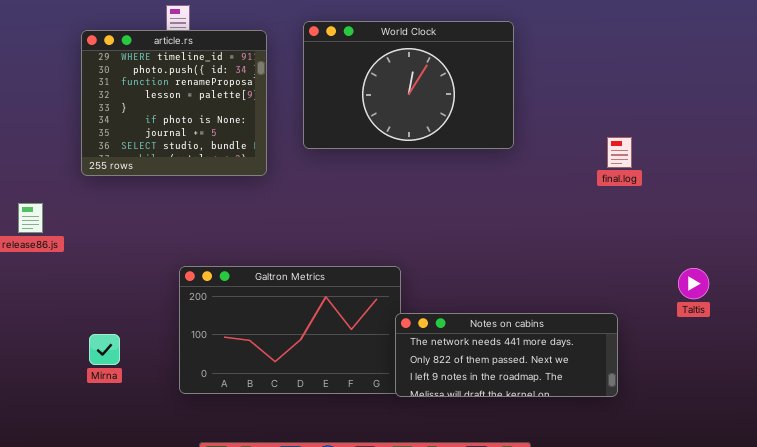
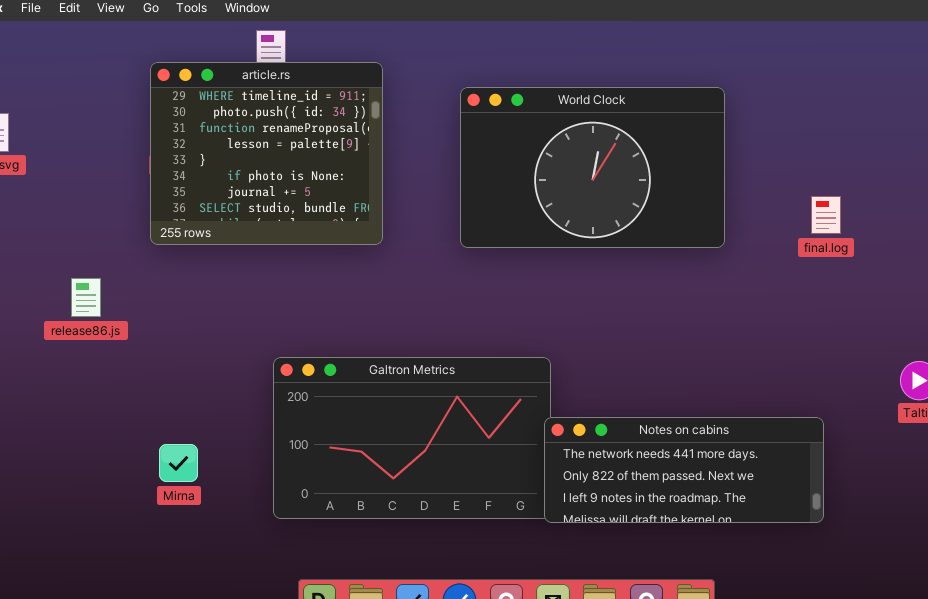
World Clock: [303,21,514,149] -> [460,87,725,248], moved

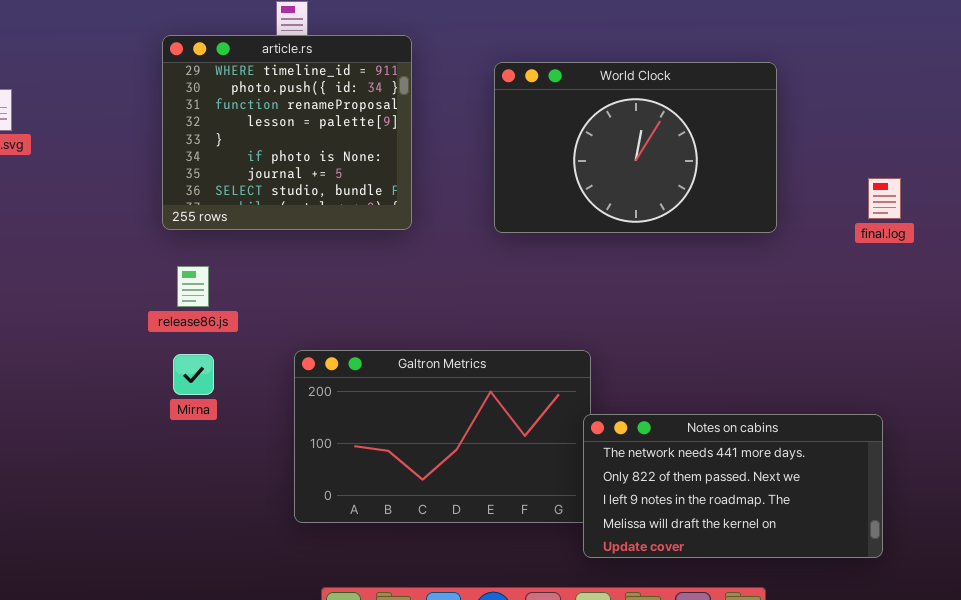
release86.js: [71,278,101,317] -> [177,266,209,307], moved
Notes on cabins: [544,417,824,523] -> [583,414,883,558], resized
Mirna: [159,444,198,482] -> [173,354,214,395], moved

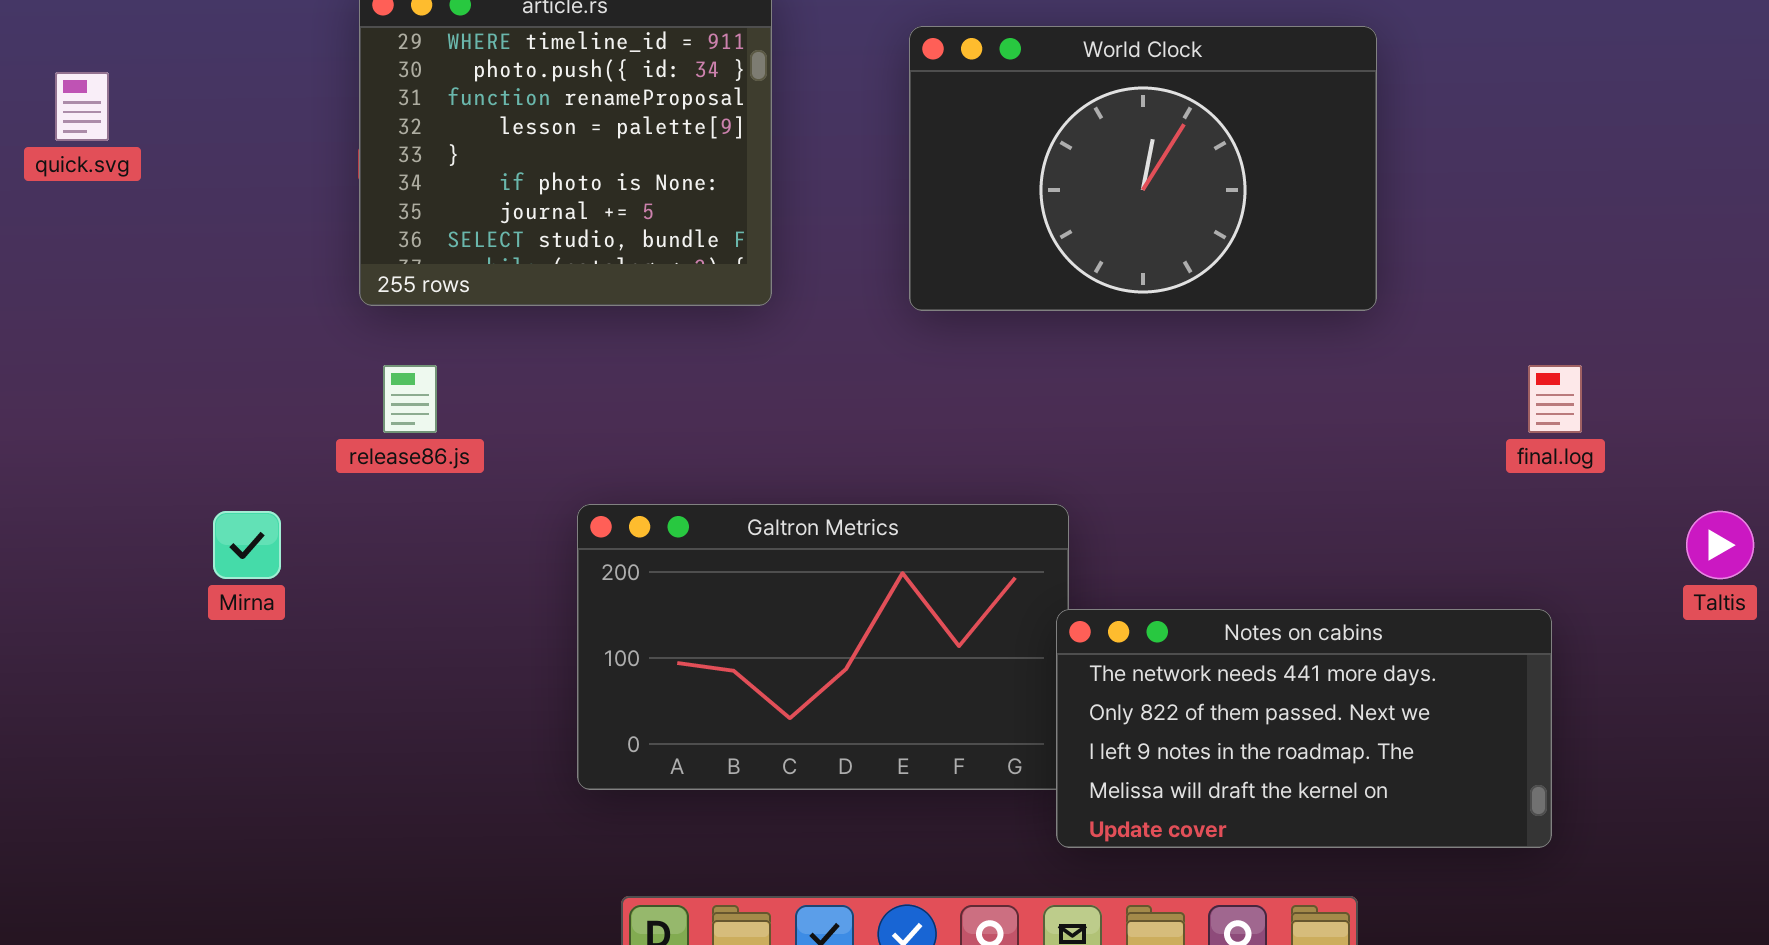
final.log: [868,178,901,219] -> [1528,365,1582,433], moved
Mirna: [173,354,214,395] -> [213,511,281,579], moved

